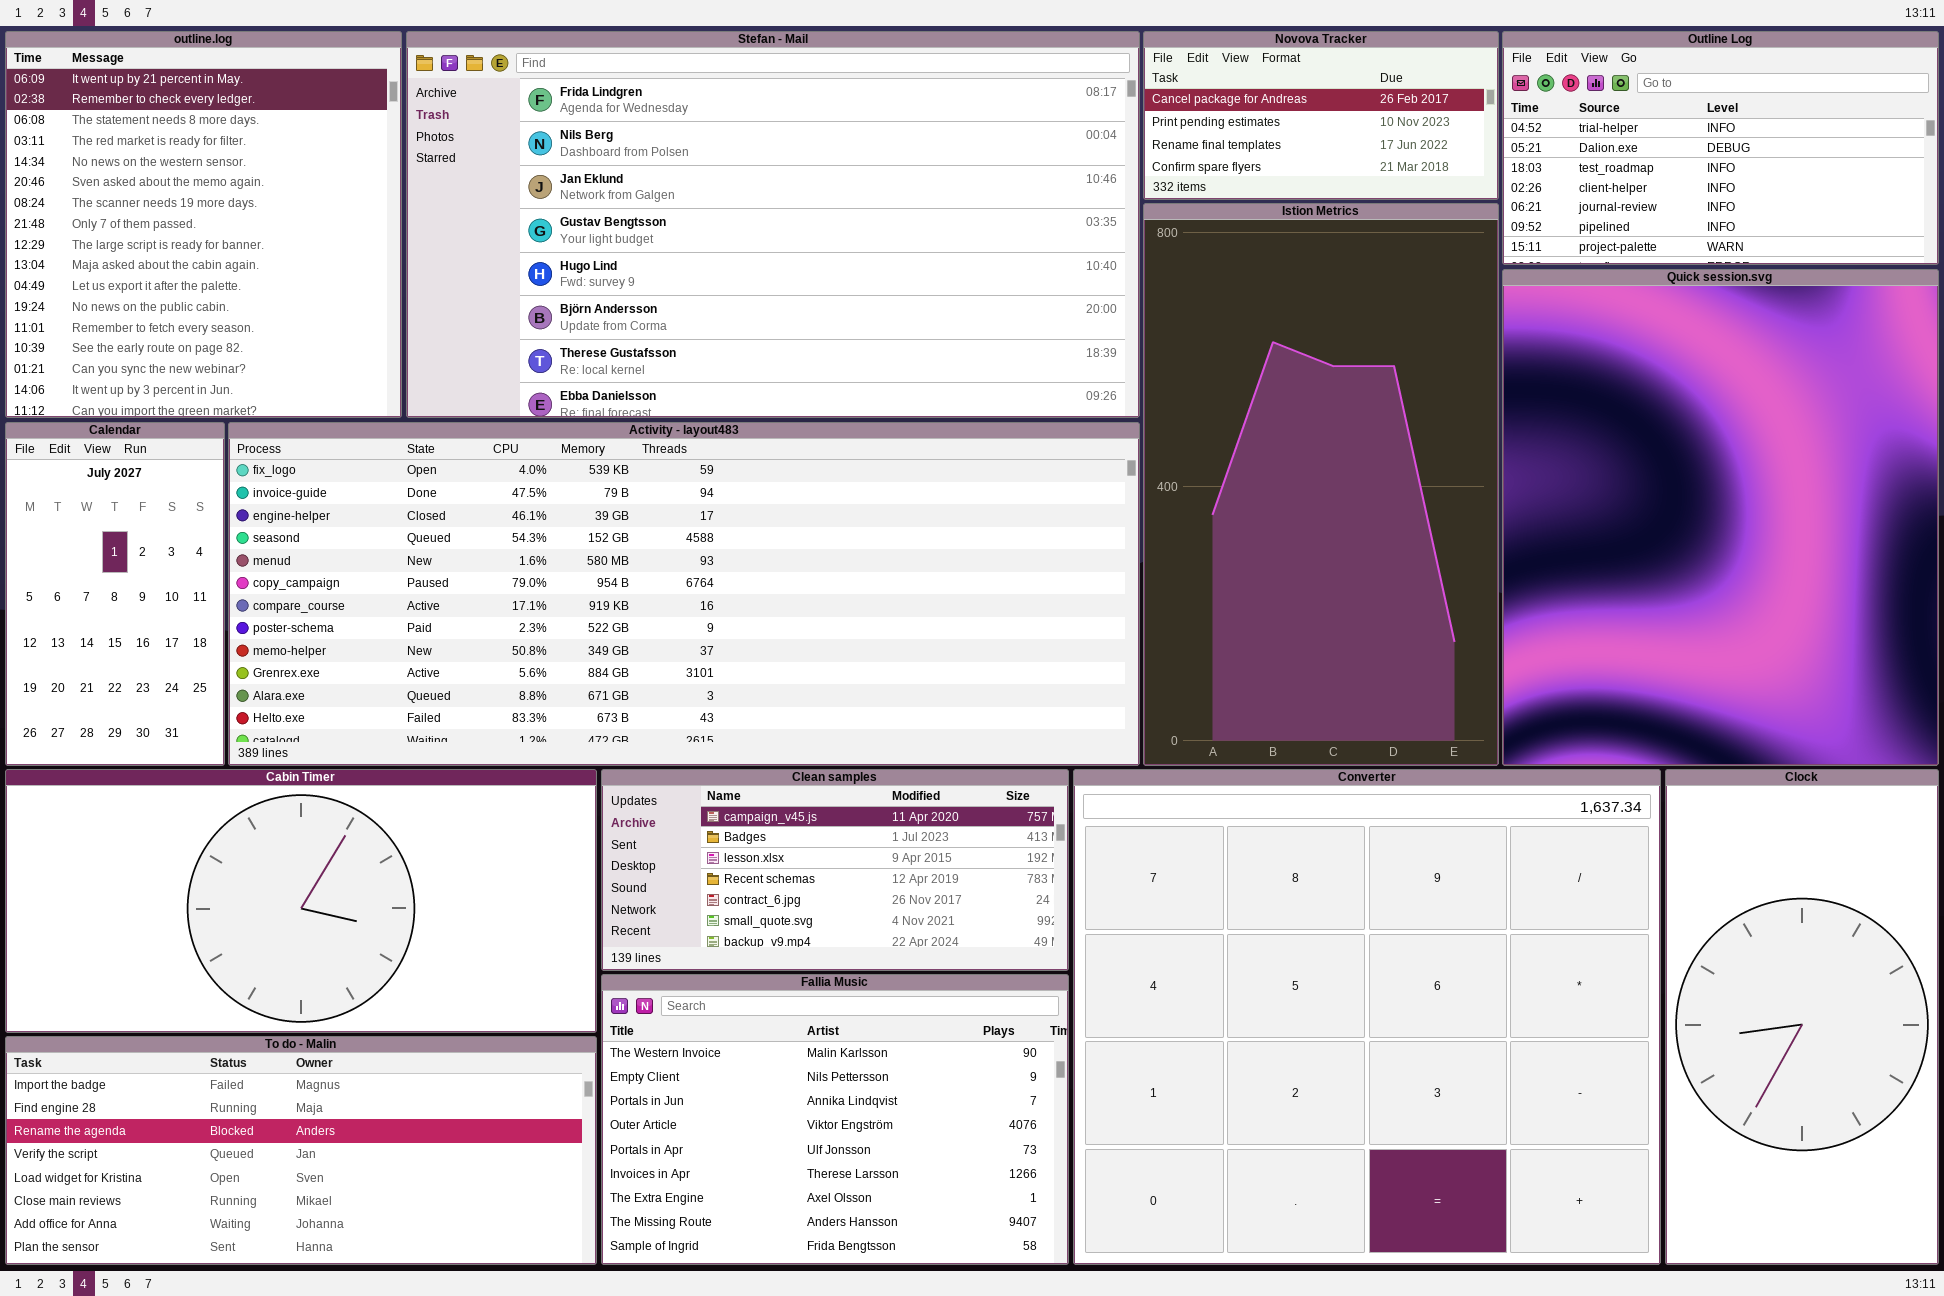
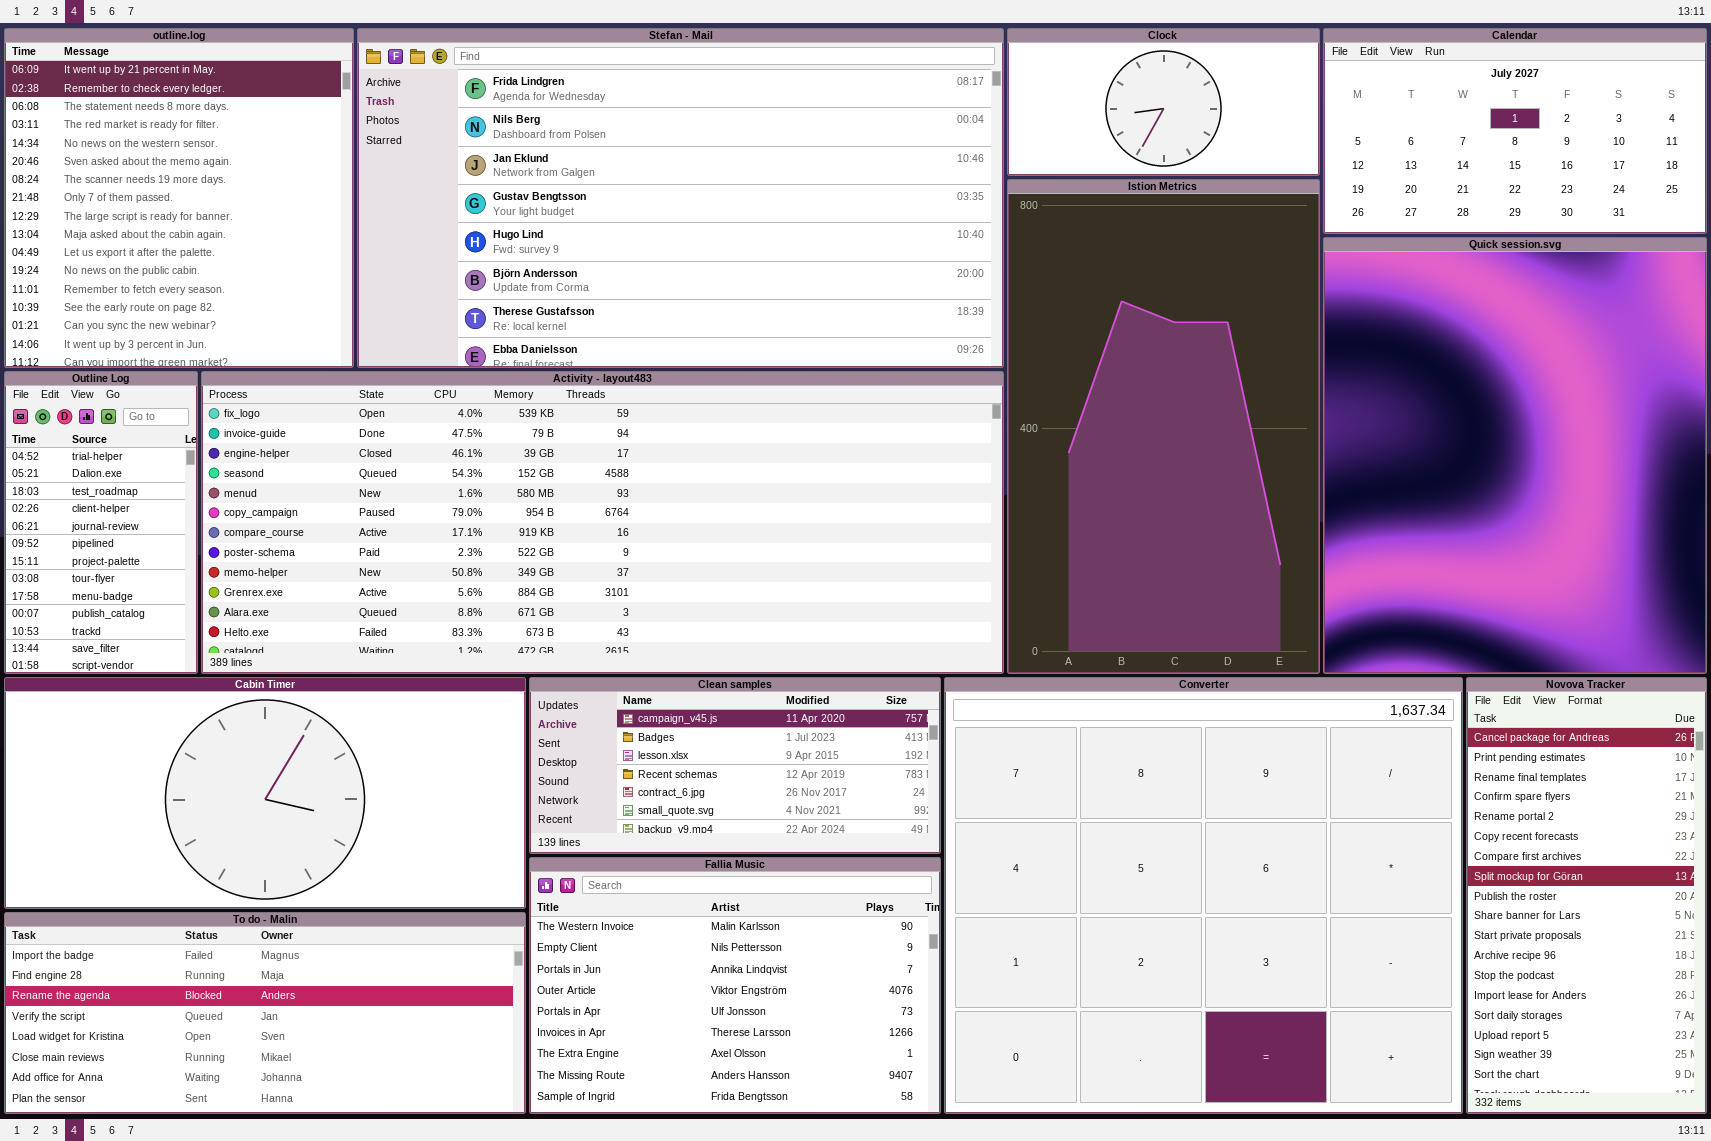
Novova Tracker: [1143,31,1499,200] -> [1466,677,1707,1114], moved, resized
Outline Log: [1502,31,1939,265] -> [4,371,198,674], moved, resized
Calendar: [5,422,225,766] -> [1323,28,1707,234], moved, resized
Clock: [1665,769,1939,1265] -> [1007,28,1320,176], moved, resized

